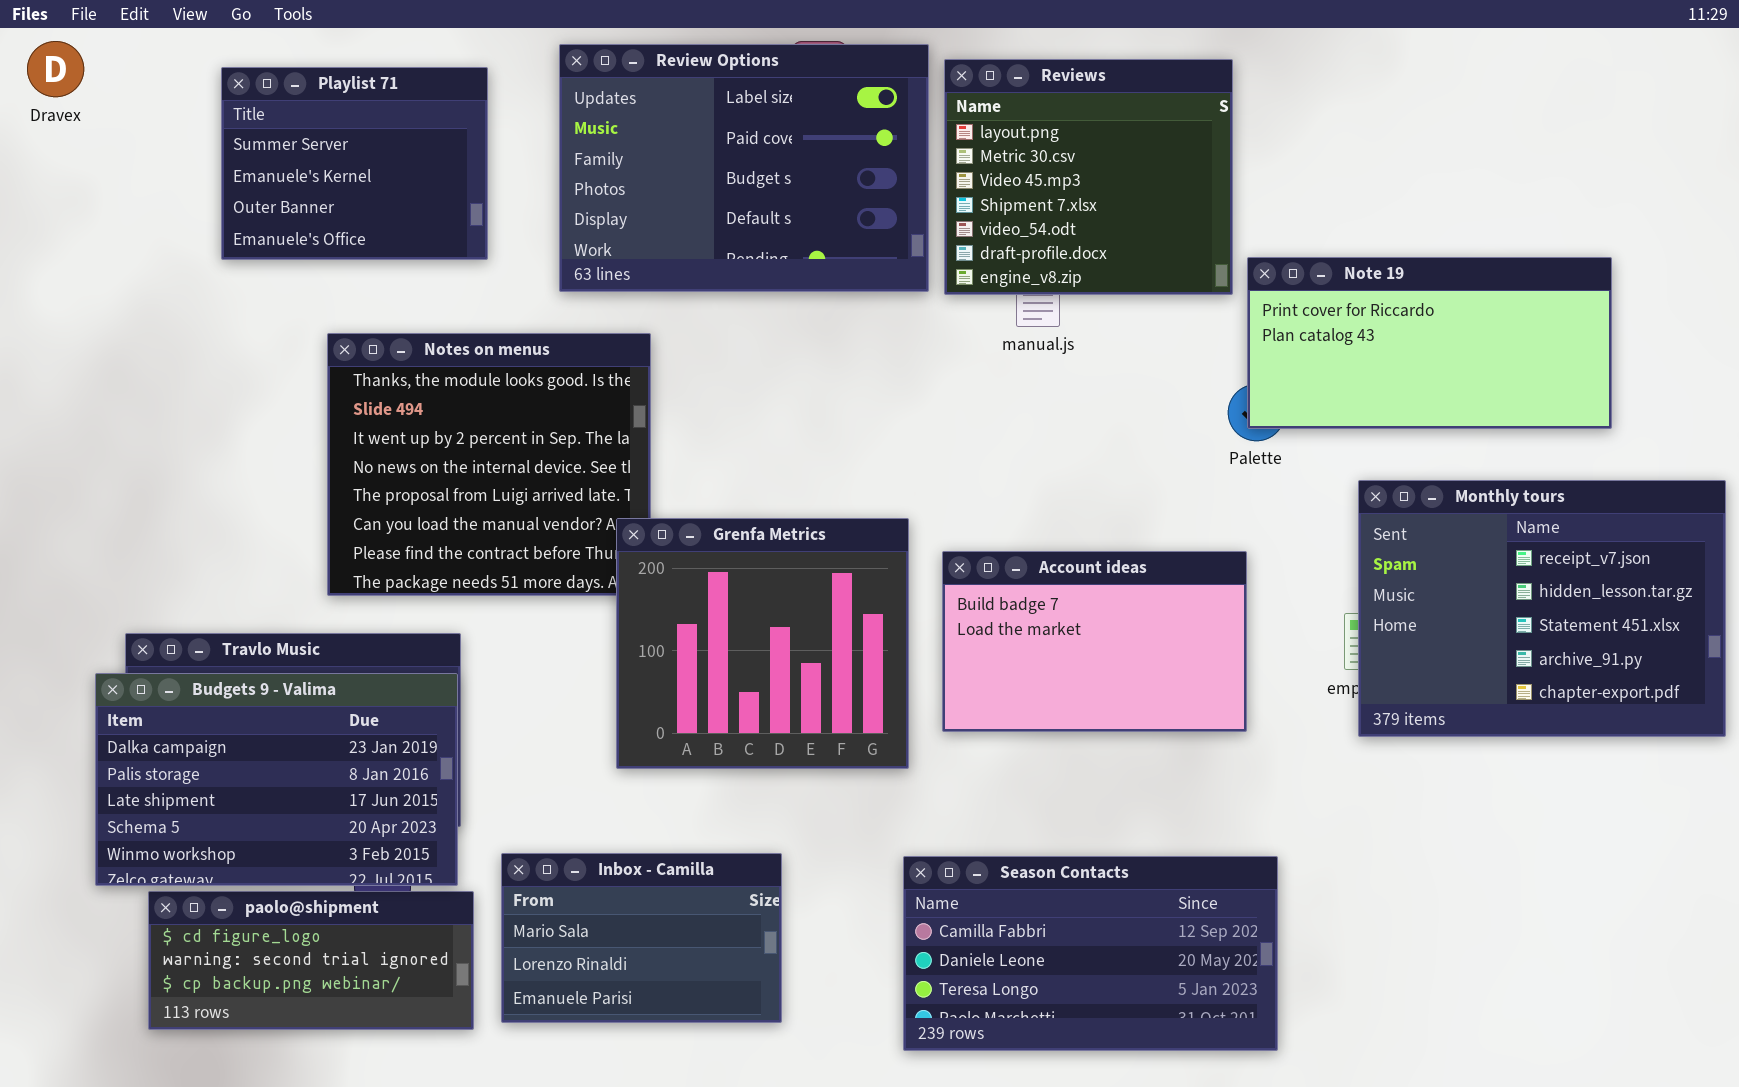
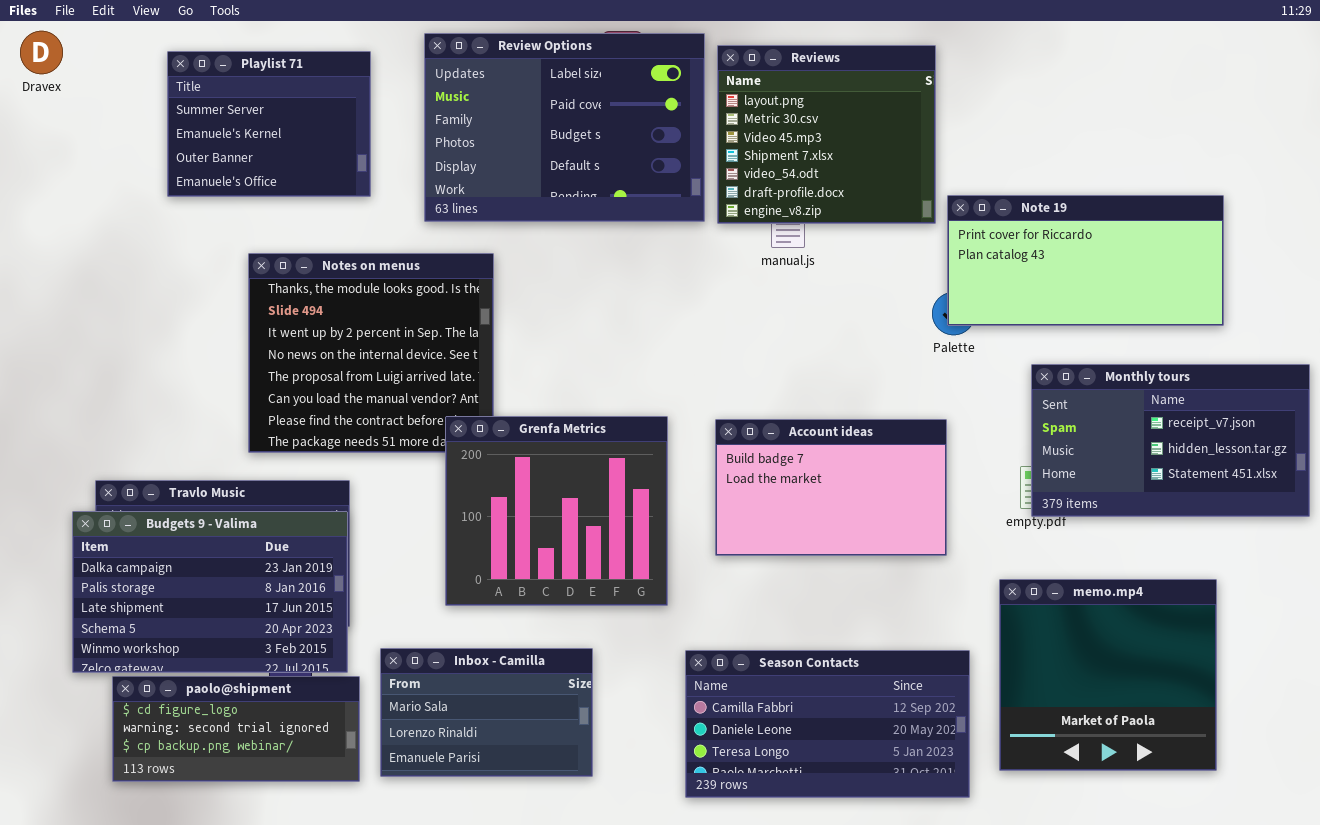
Monthly tours: [1358,480,1726,737] -> [1031,364,1310,517], resized
Grenfa Metrics: [616,518,909,769] -> [445,416,668,606], moved
memo.mp4: none -> [999,579,1217,771], opened

